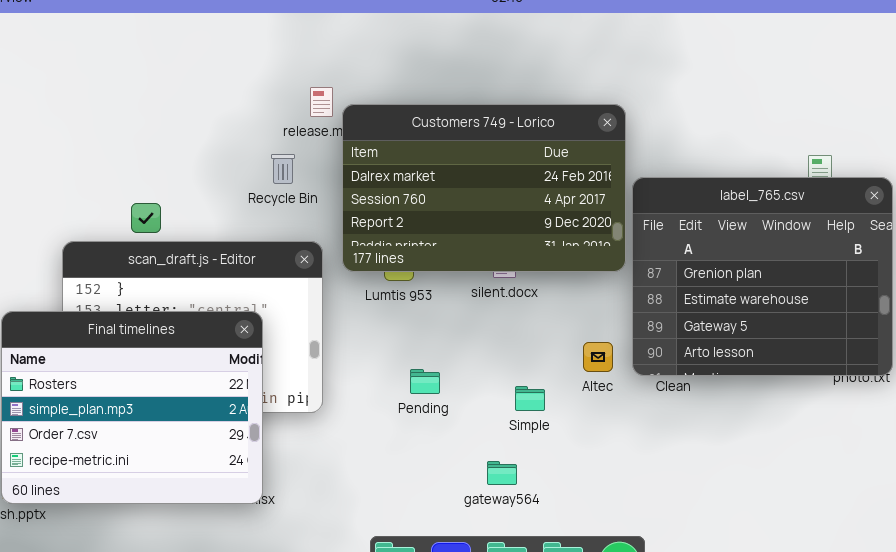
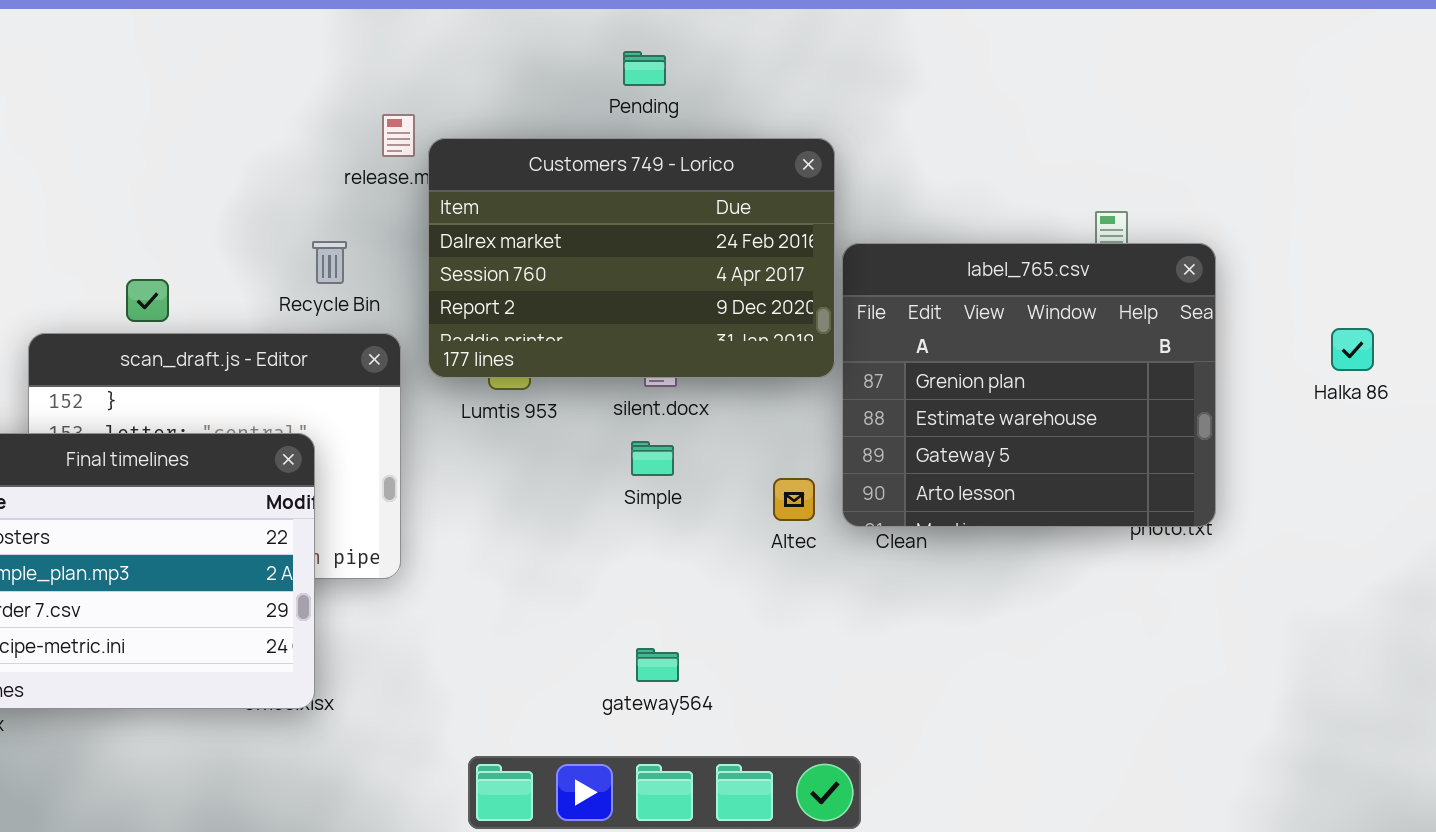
Recycle Bin: [271,154,295,184] -> [312,241,347,284], moved
Pending: [410,369,440,394] -> [623,51,666,86], moved
Simple: [515,386,545,411] -> [631,441,674,476], moved

